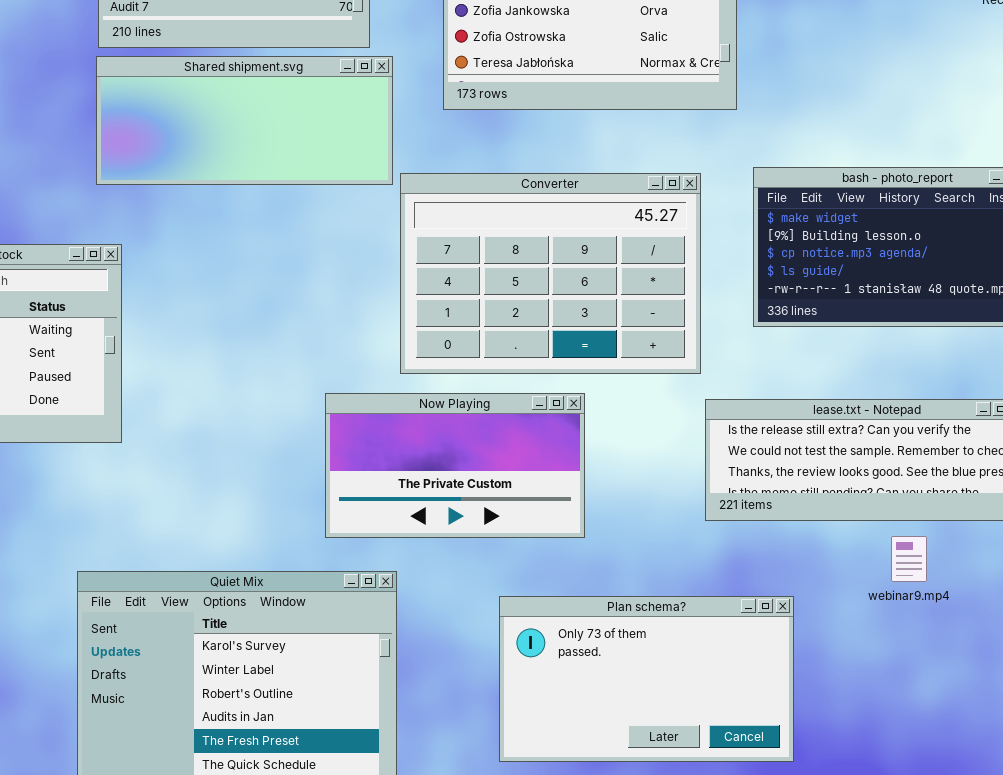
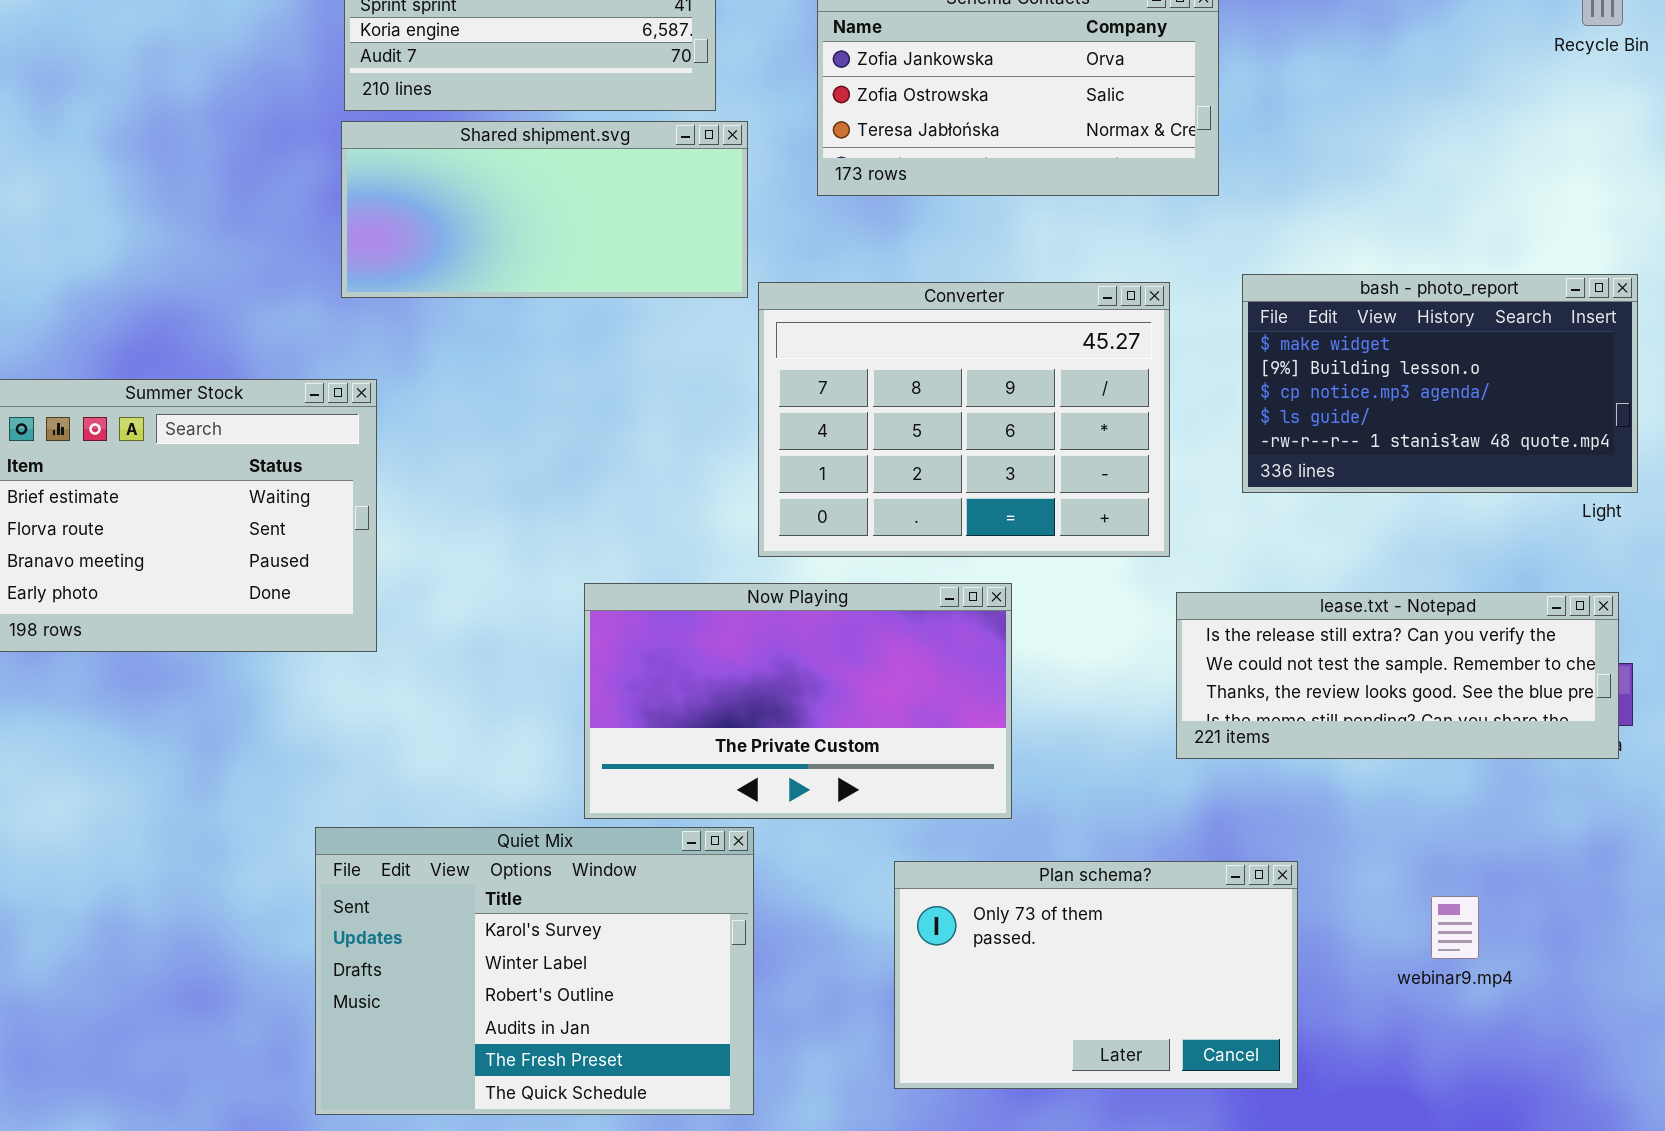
Now Playing: [325,393,585,538] -> [584,583,1012,819], resized
webinar9.mp4: [891,536,927,582] -> [1431,896,1479,959], moved

